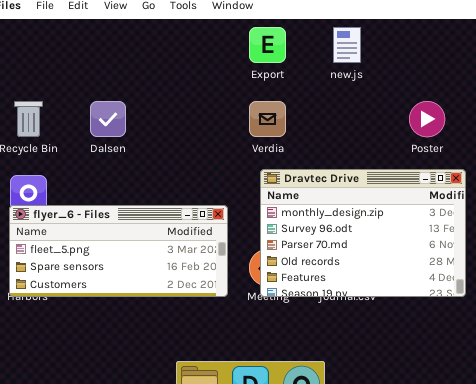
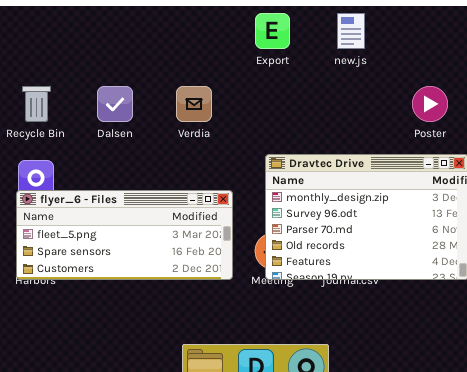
Verdia: [249,101,286,137] -> [176,86,212,122], moved

